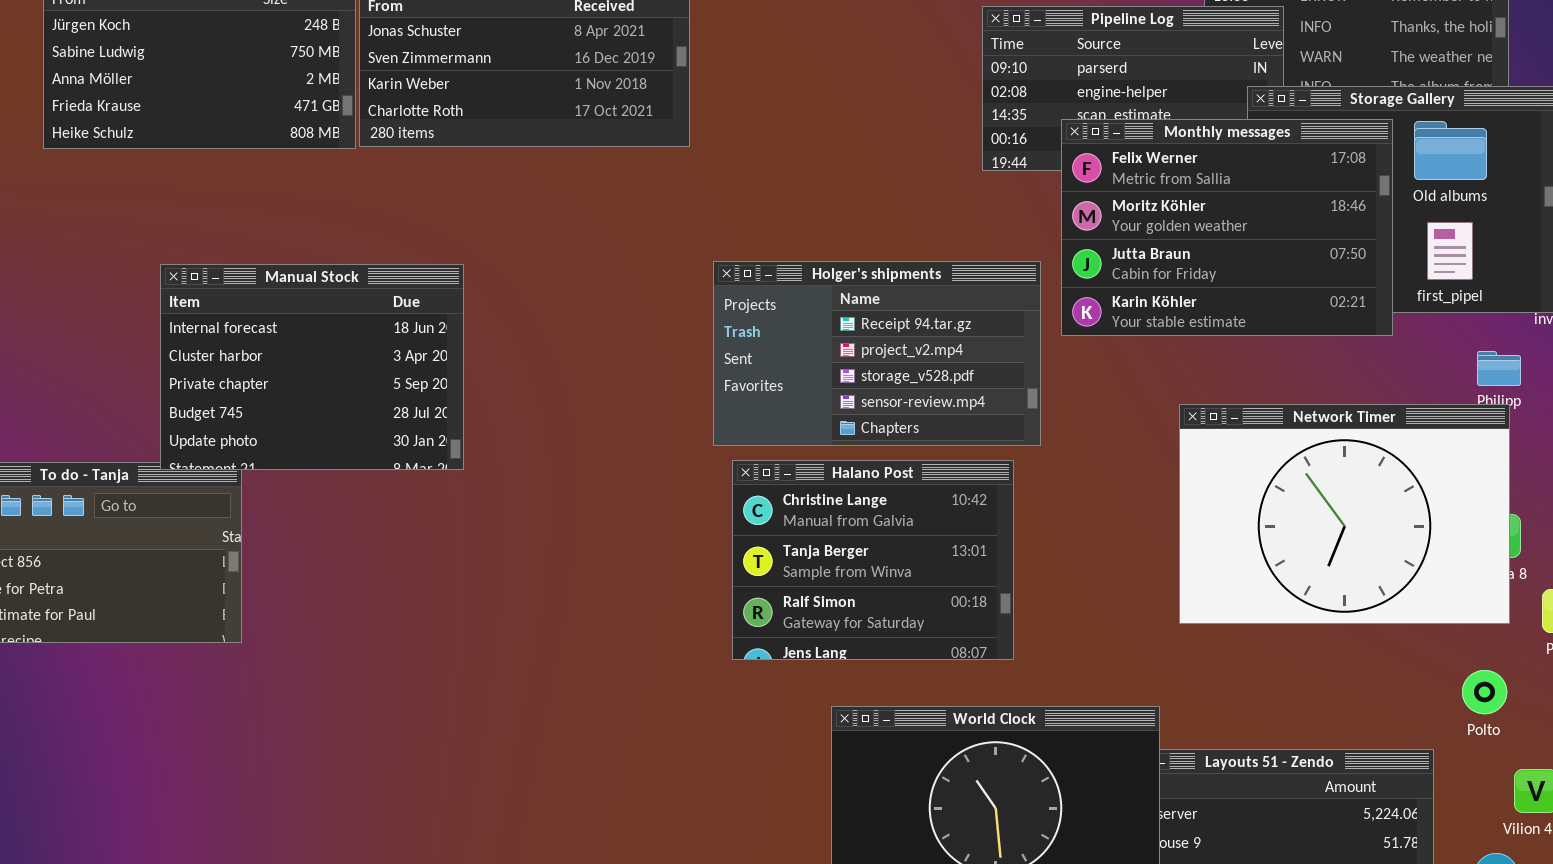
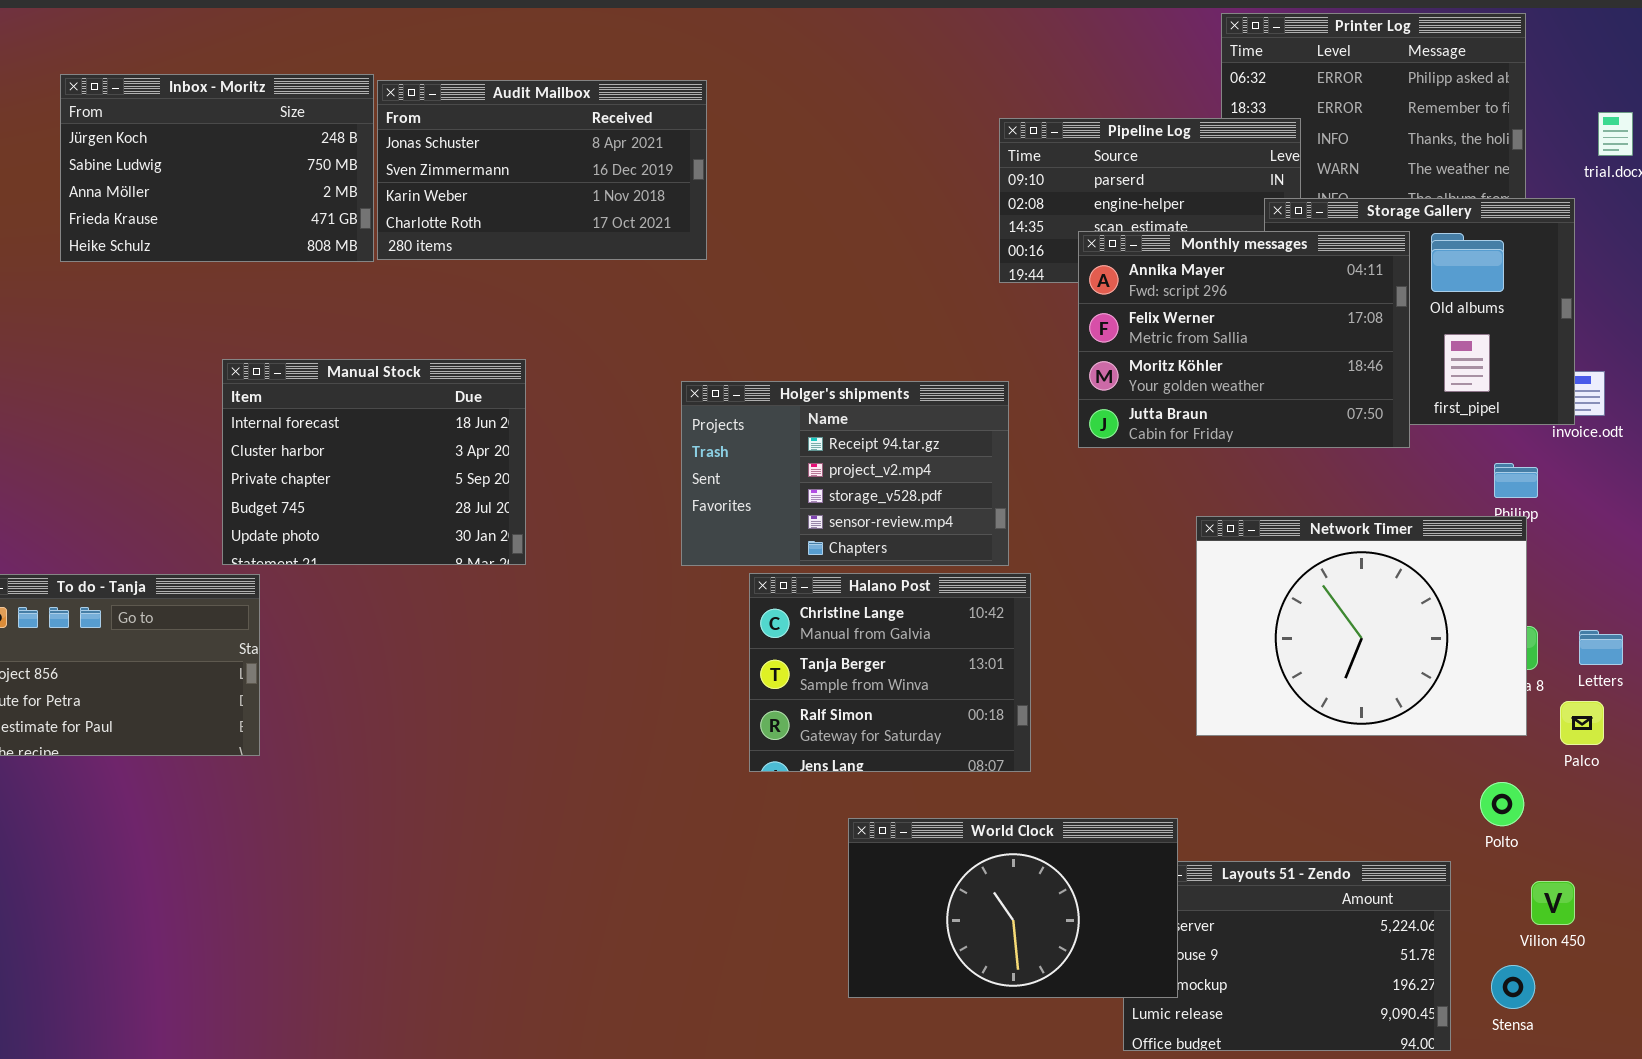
Monthly messages: [1061,119,1393,336] -> [1078,231,1410,448], scrolled up 1 row
Holger's shipments: [713,261,1041,446] -> [681,381,1009,566], moved
Manual Stock: [160,264,464,470] -> [222,359,526,565], moved

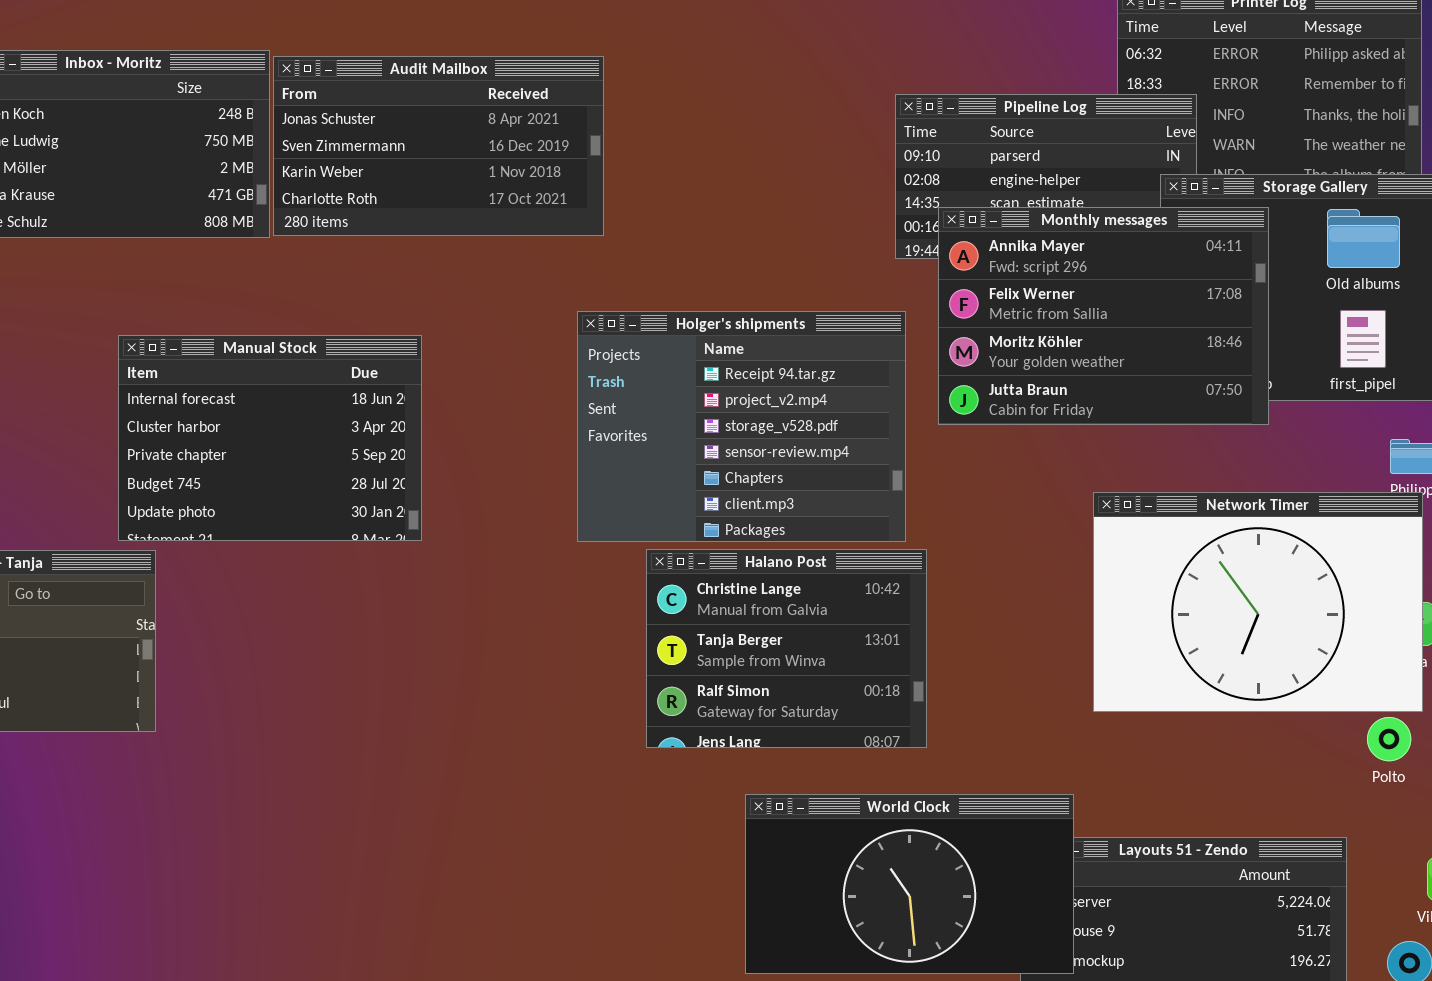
Monthly messages: [1078,231,1410,448] -> [938,207,1269,425], moved
Holger's shipments: [681,381,1009,566] -> [577,311,906,542], resized
Polto: [1480,782,1524,826] -> [1367,717,1411,761], moved

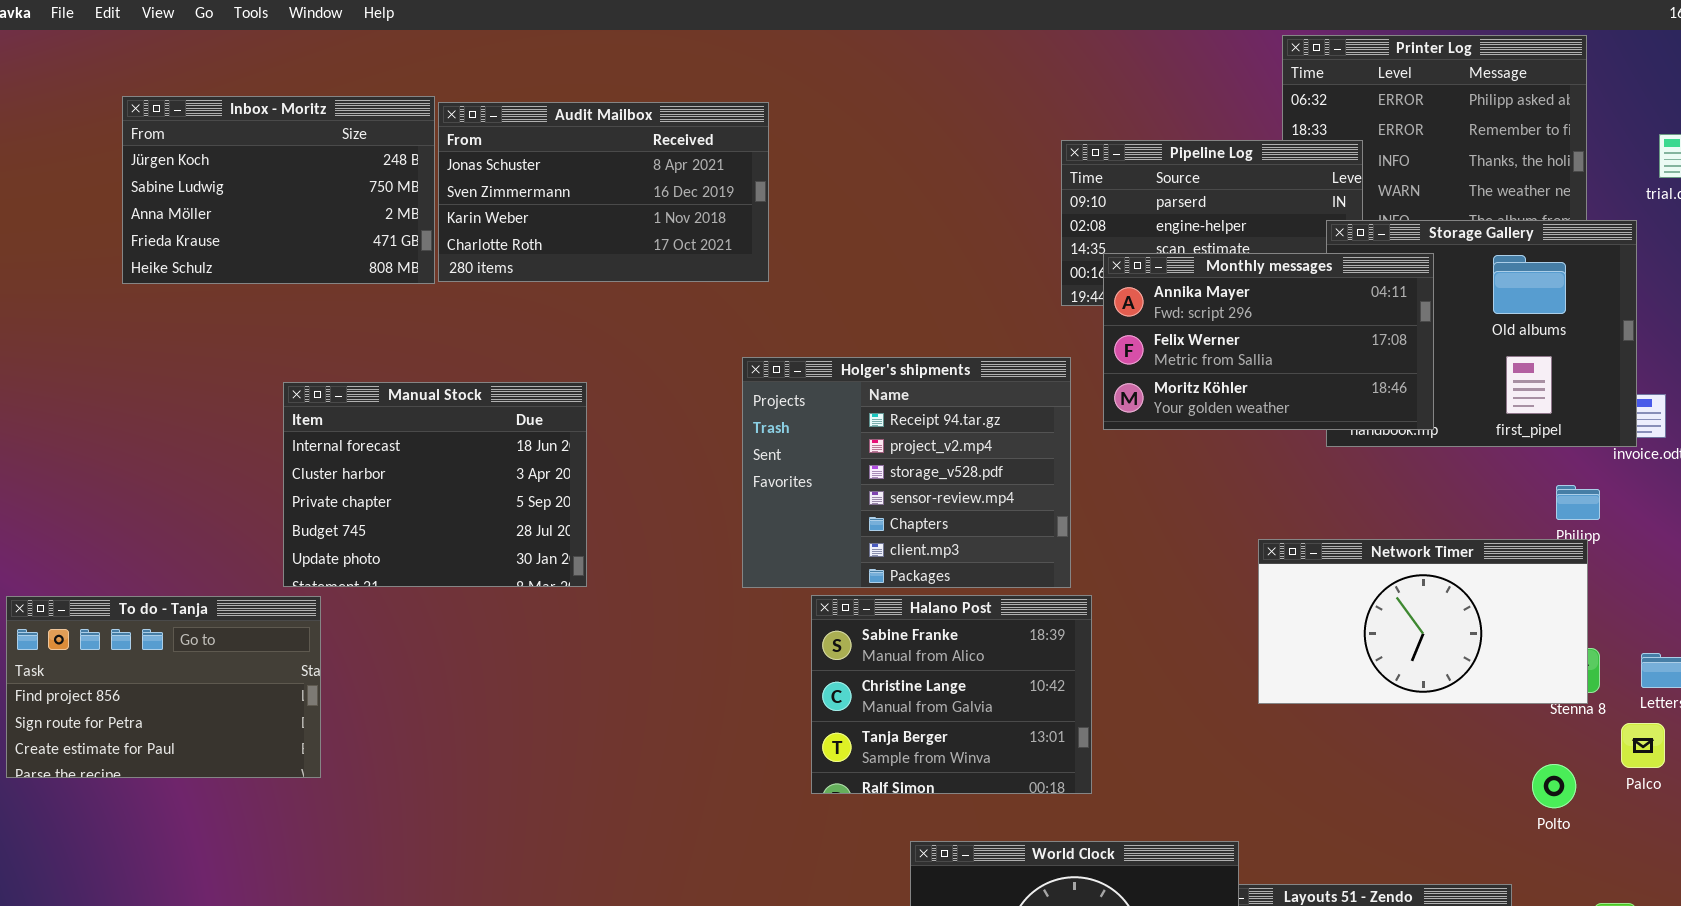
Monthly messages: [938,207,1269,425] -> [1103,253,1434,430], resized
Network Timer: [1093,492,1423,712] -> [1258,539,1588,704], resized
Halano Post: [646,549,927,748] -> [811,595,1092,794], scrolled up 1 row

